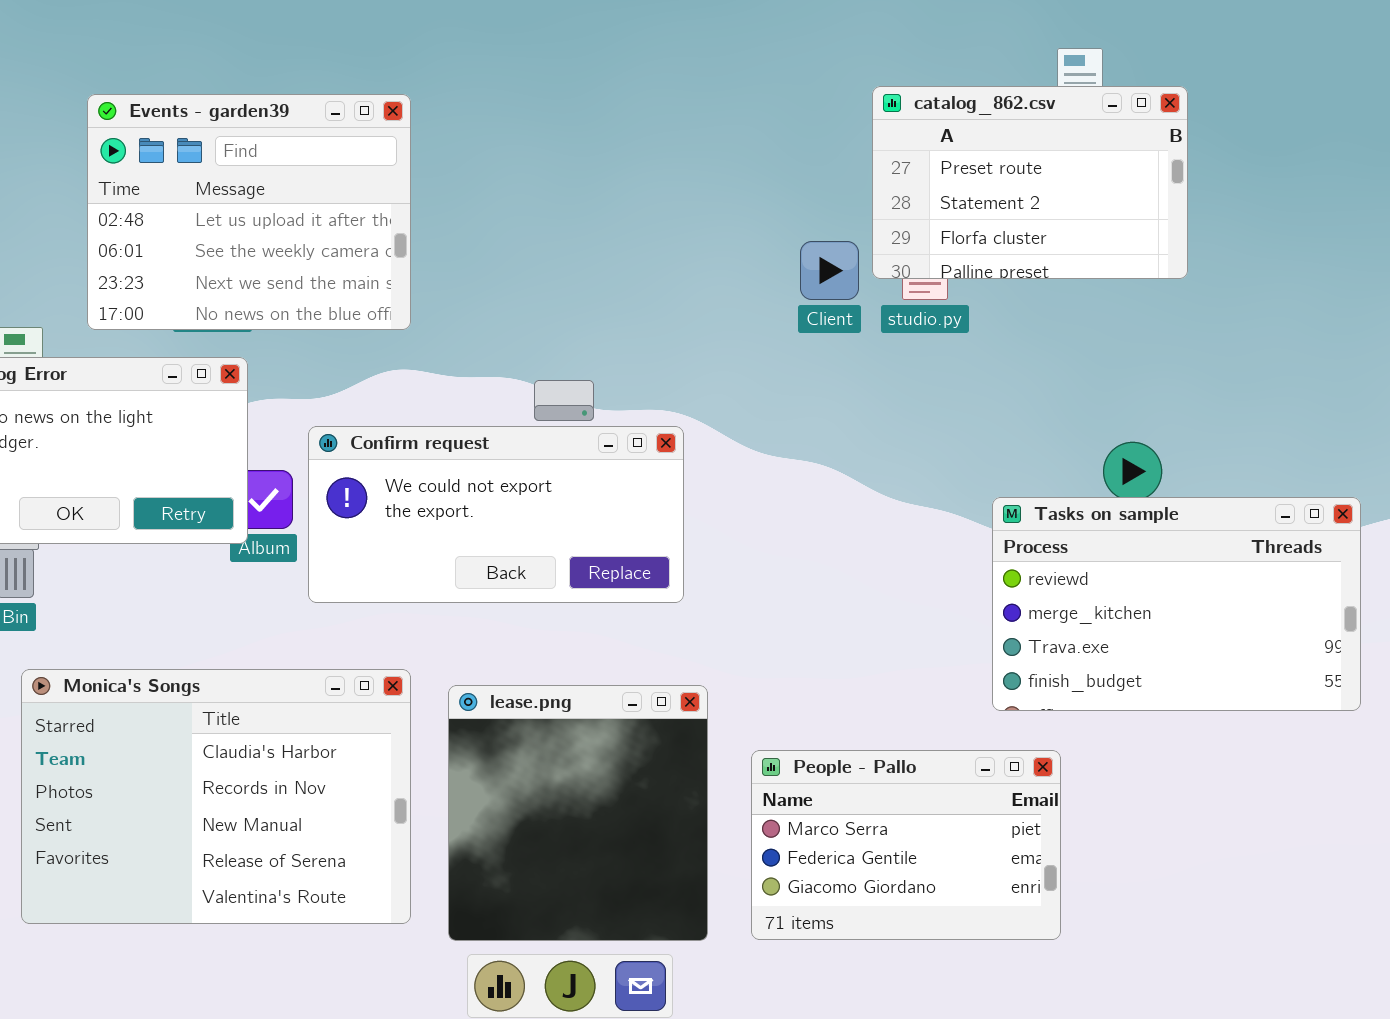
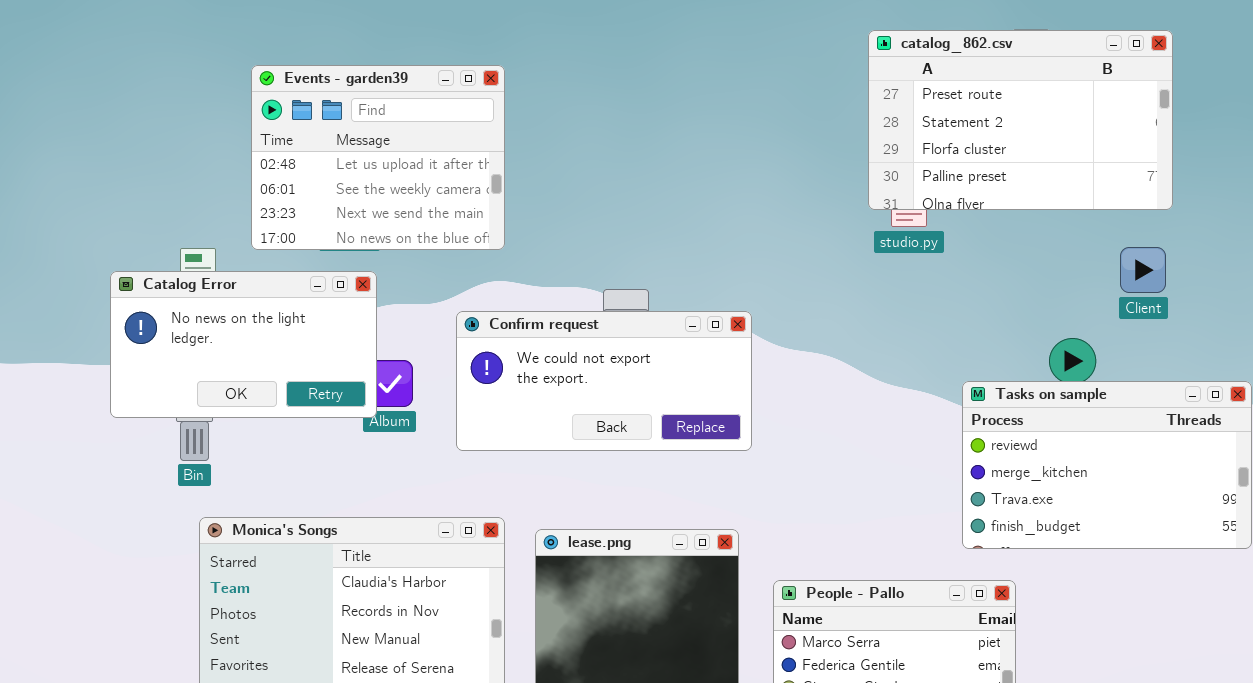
catalog_862.csv: [872,86,1188,279] -> [868,30,1173,210], resized
Client: [800,241,859,300] -> [1120,247,1166,293], moved
Confirm request: [308,426,684,603] -> [456,311,752,451], moved

